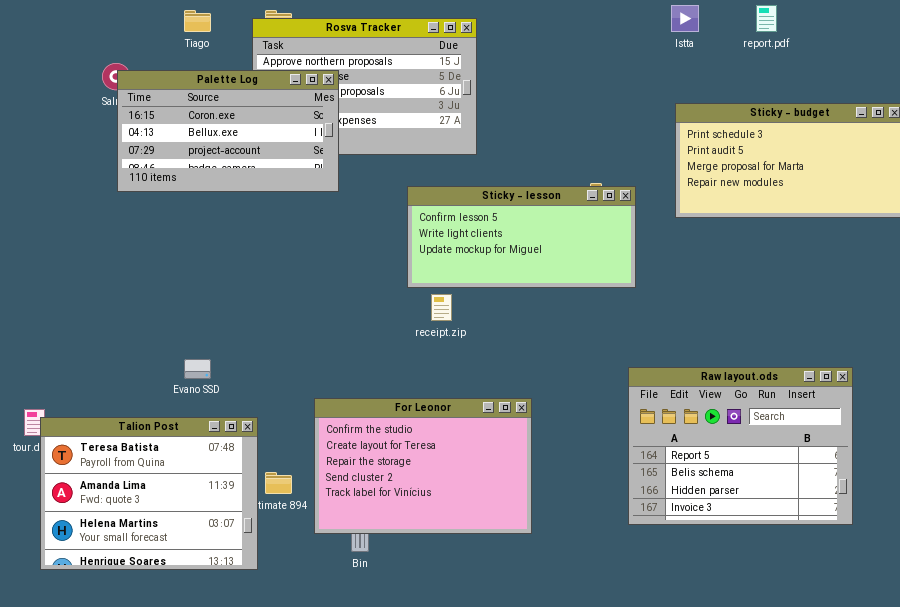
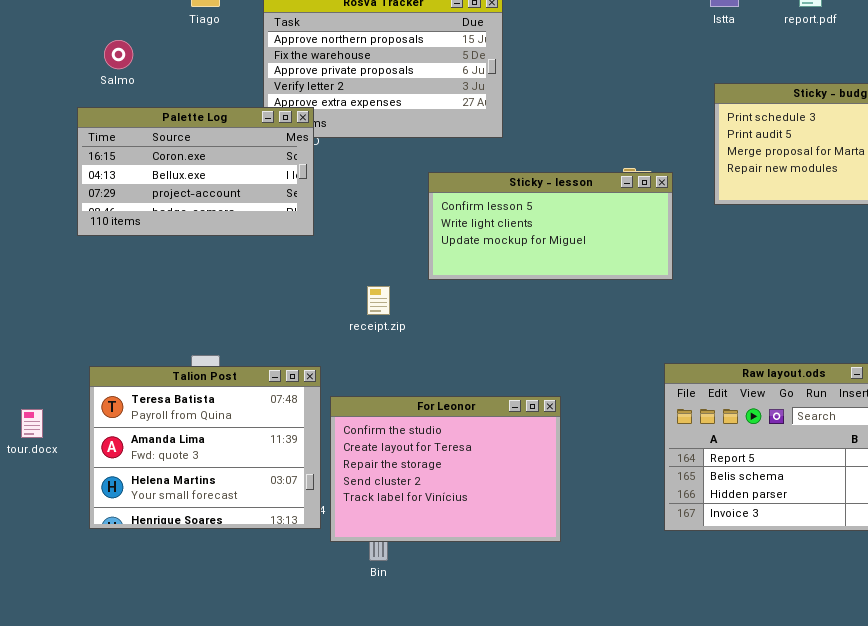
Palette Log: [117,70,339,192] -> [77,107,314,236], moved
receipt.zip: [431,294,452,321] -> [367,286,390,315], moved
Talion Post: [40,417,258,570] -> [89,366,321,529], moved

